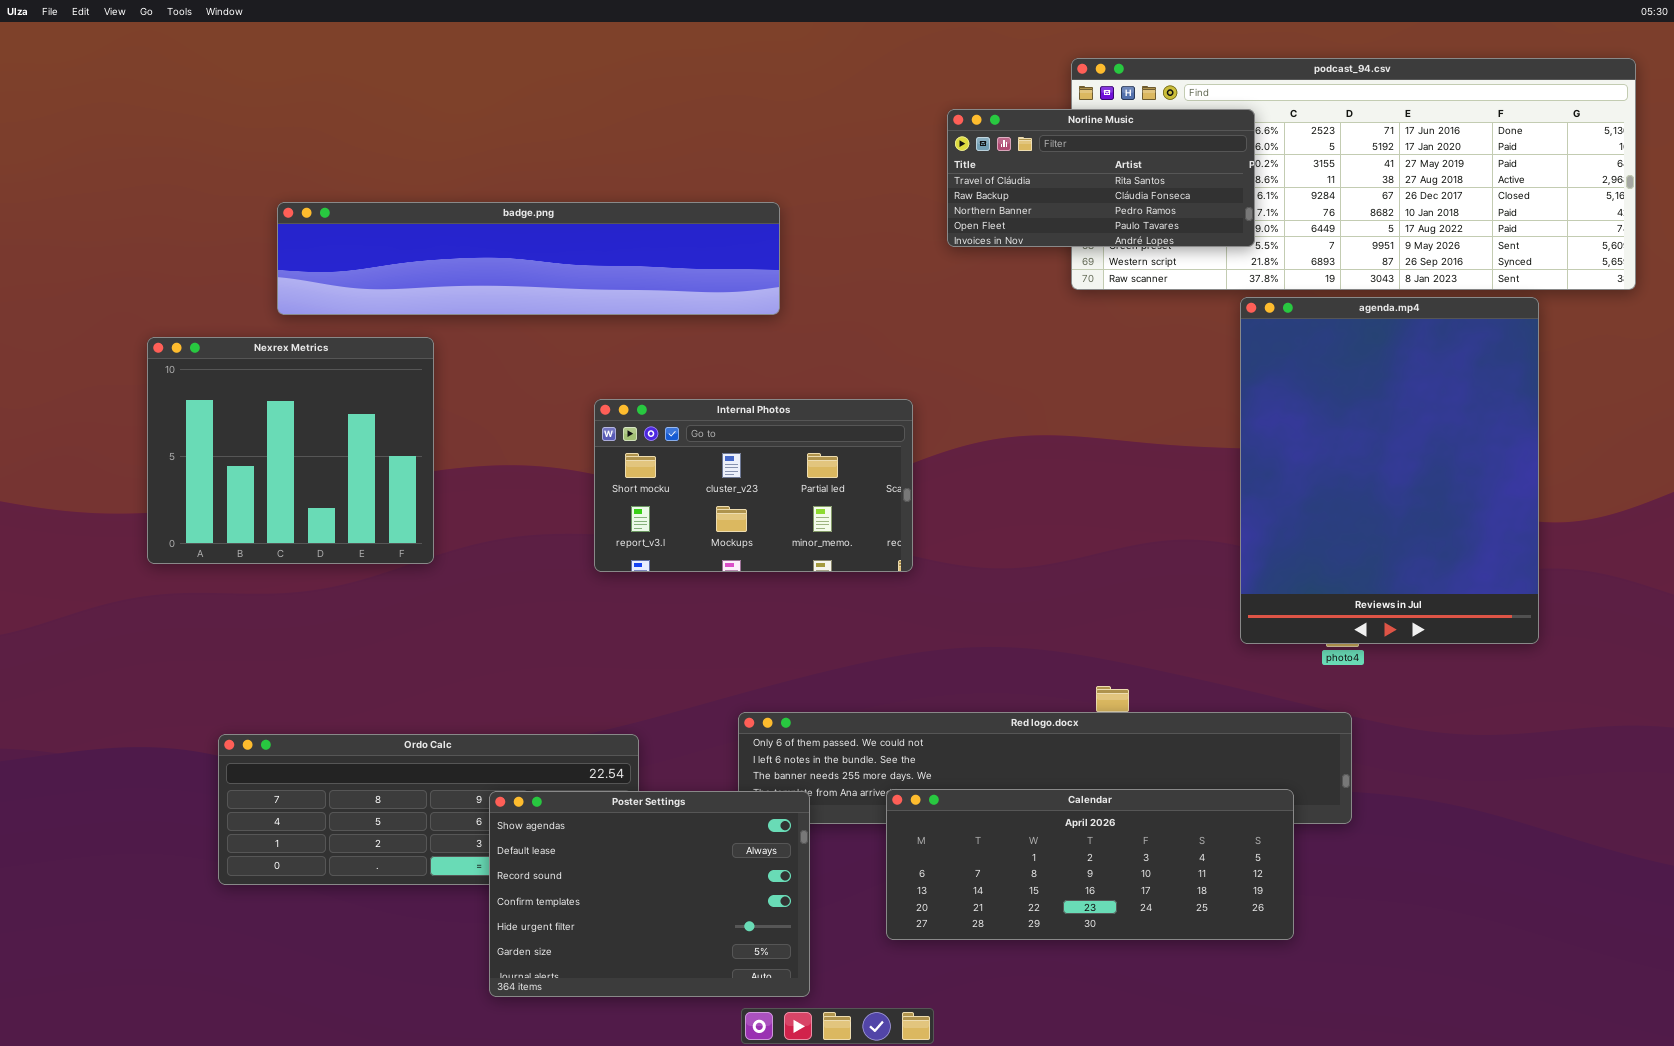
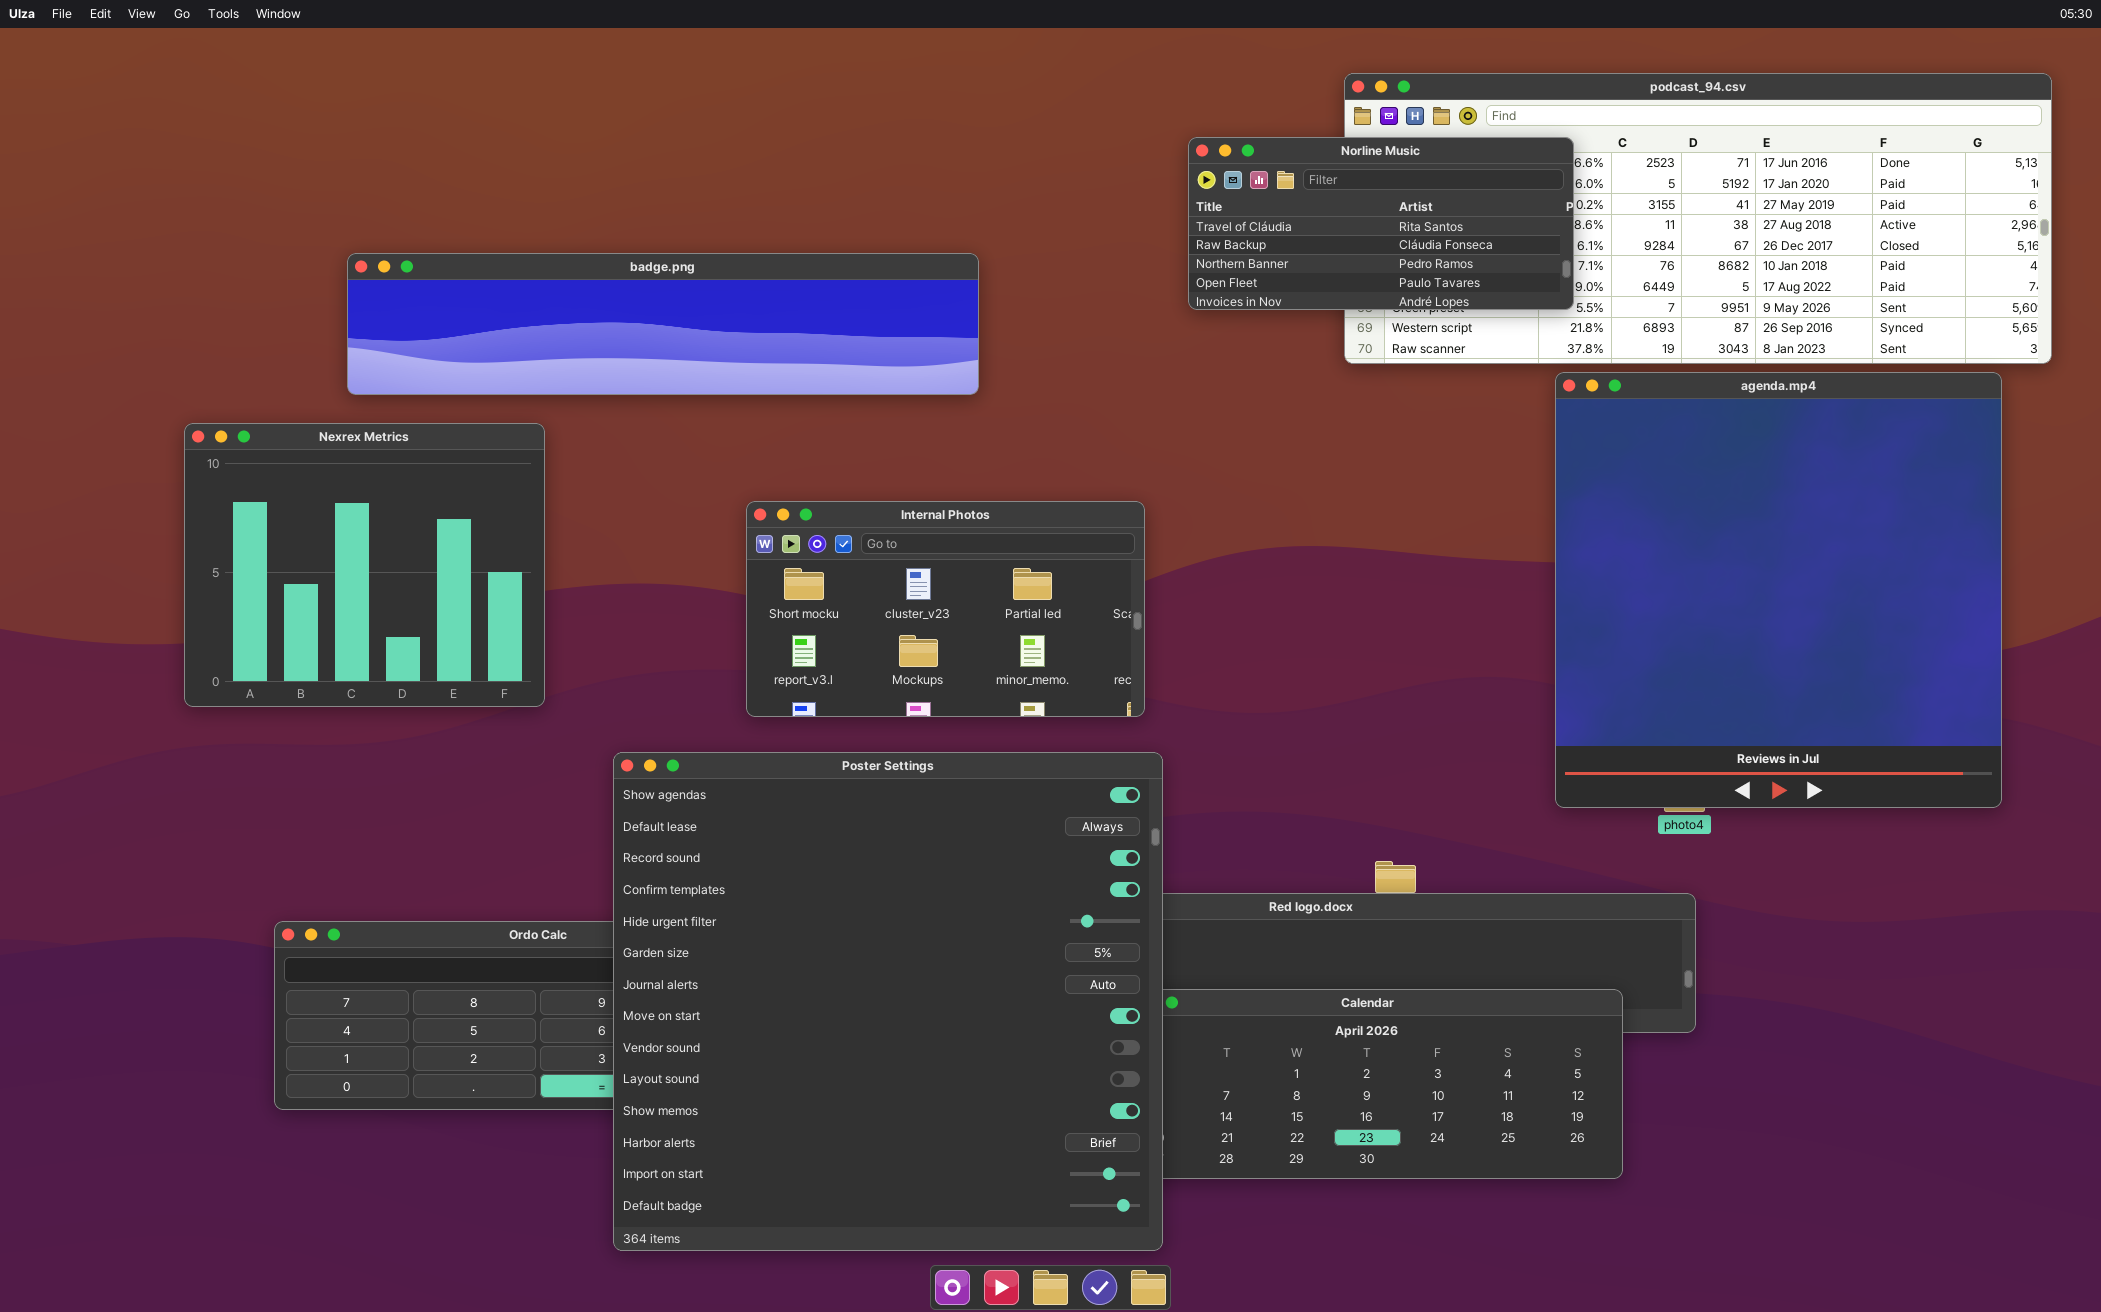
agenda.mp4: [1240,297,1539,644] -> [1555,372,2002,808], resized
Poster Settings: [489,791,810,997] -> [613,752,1163,1251], resized

